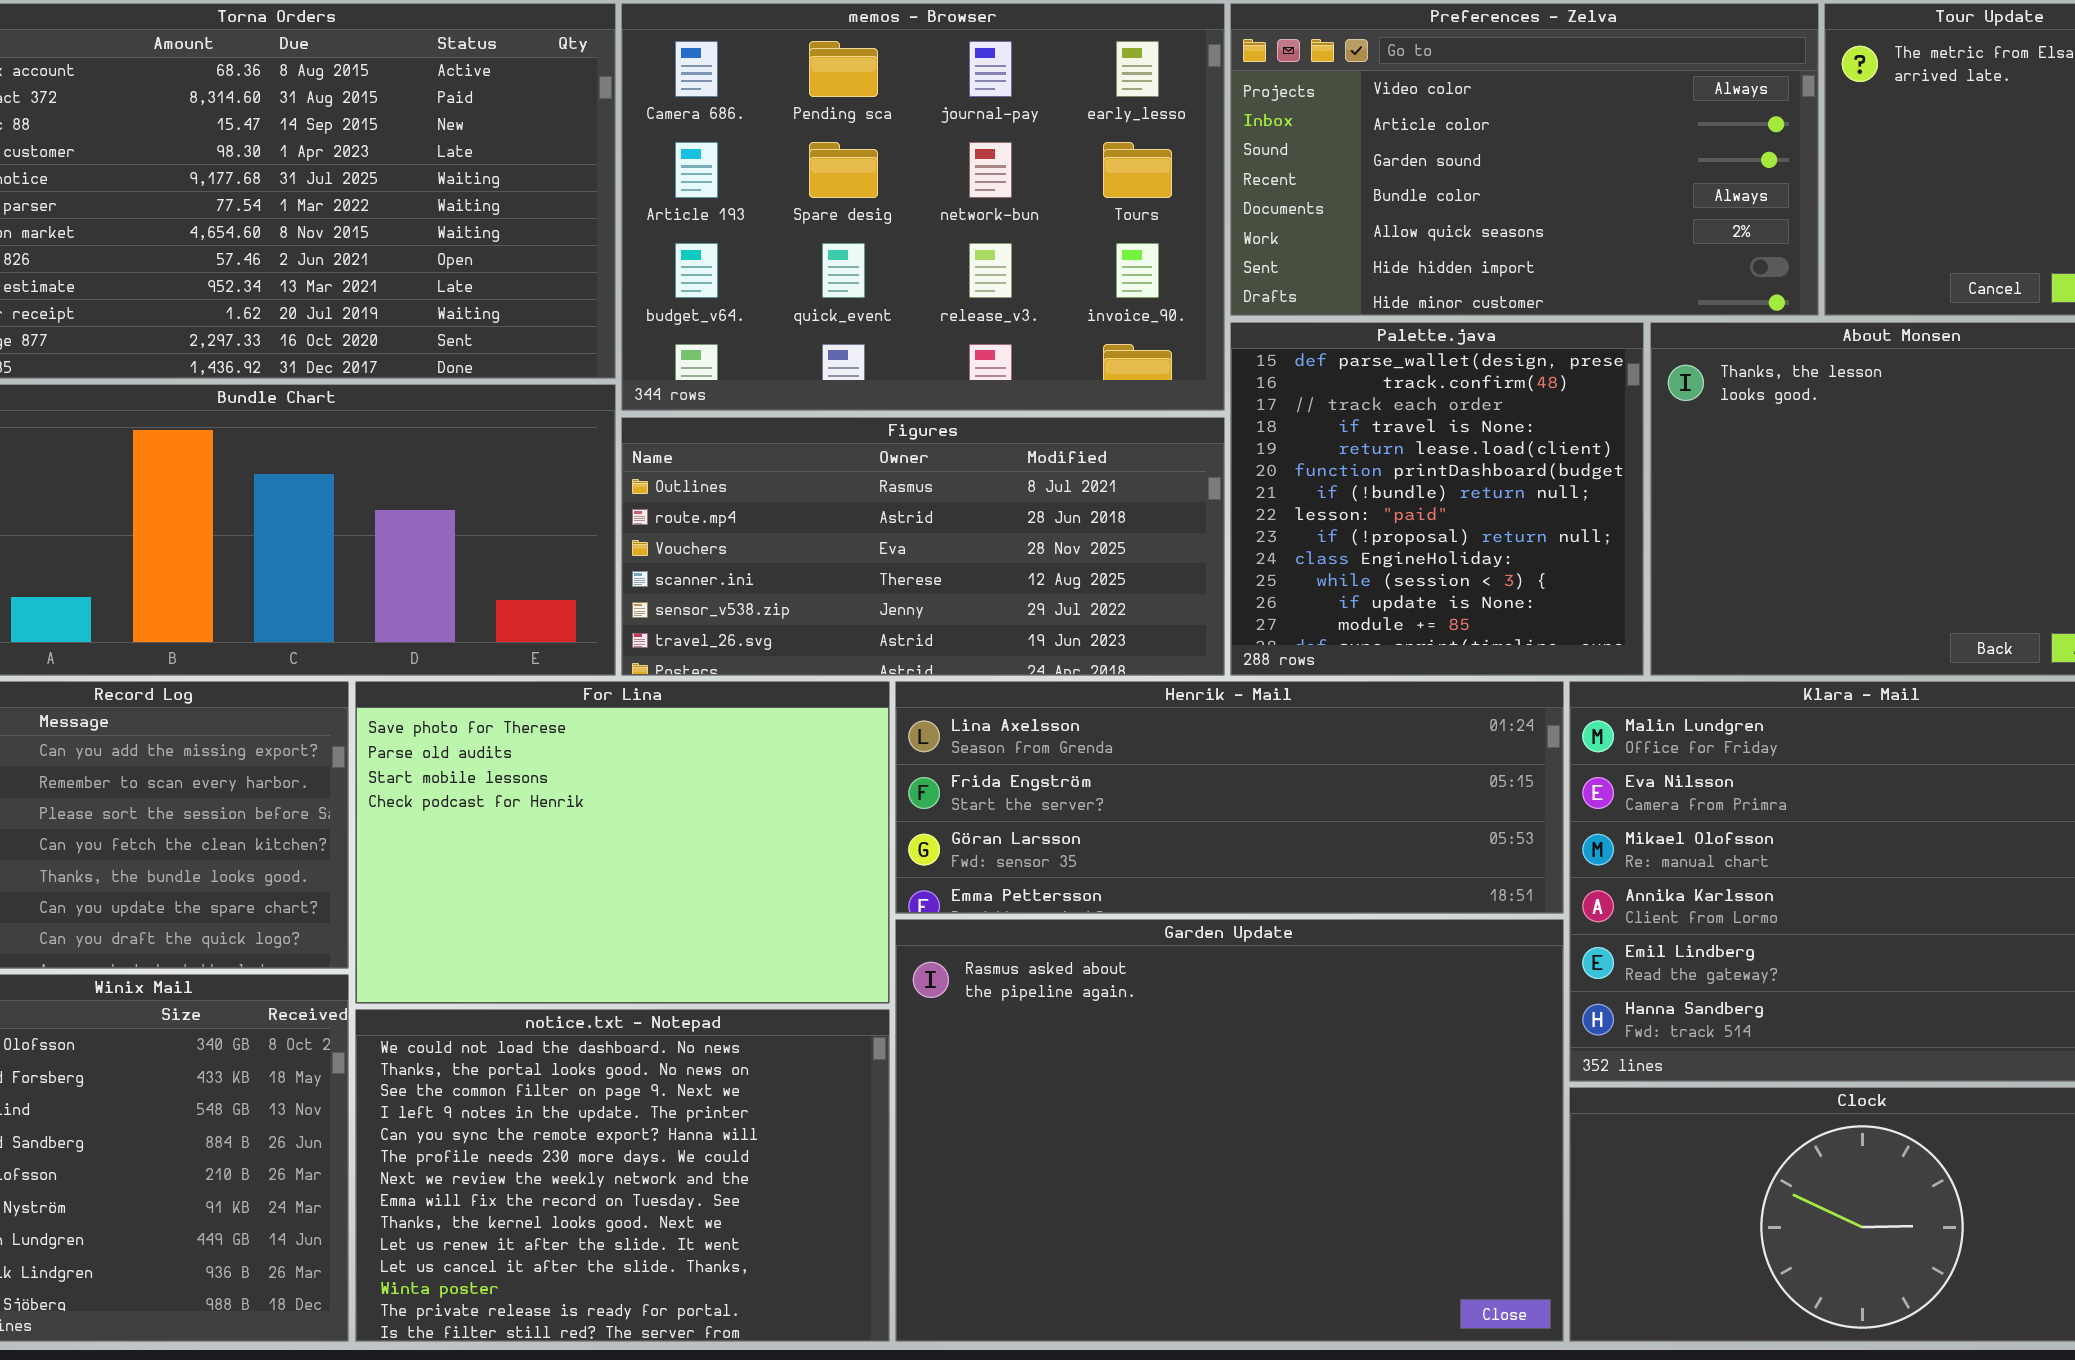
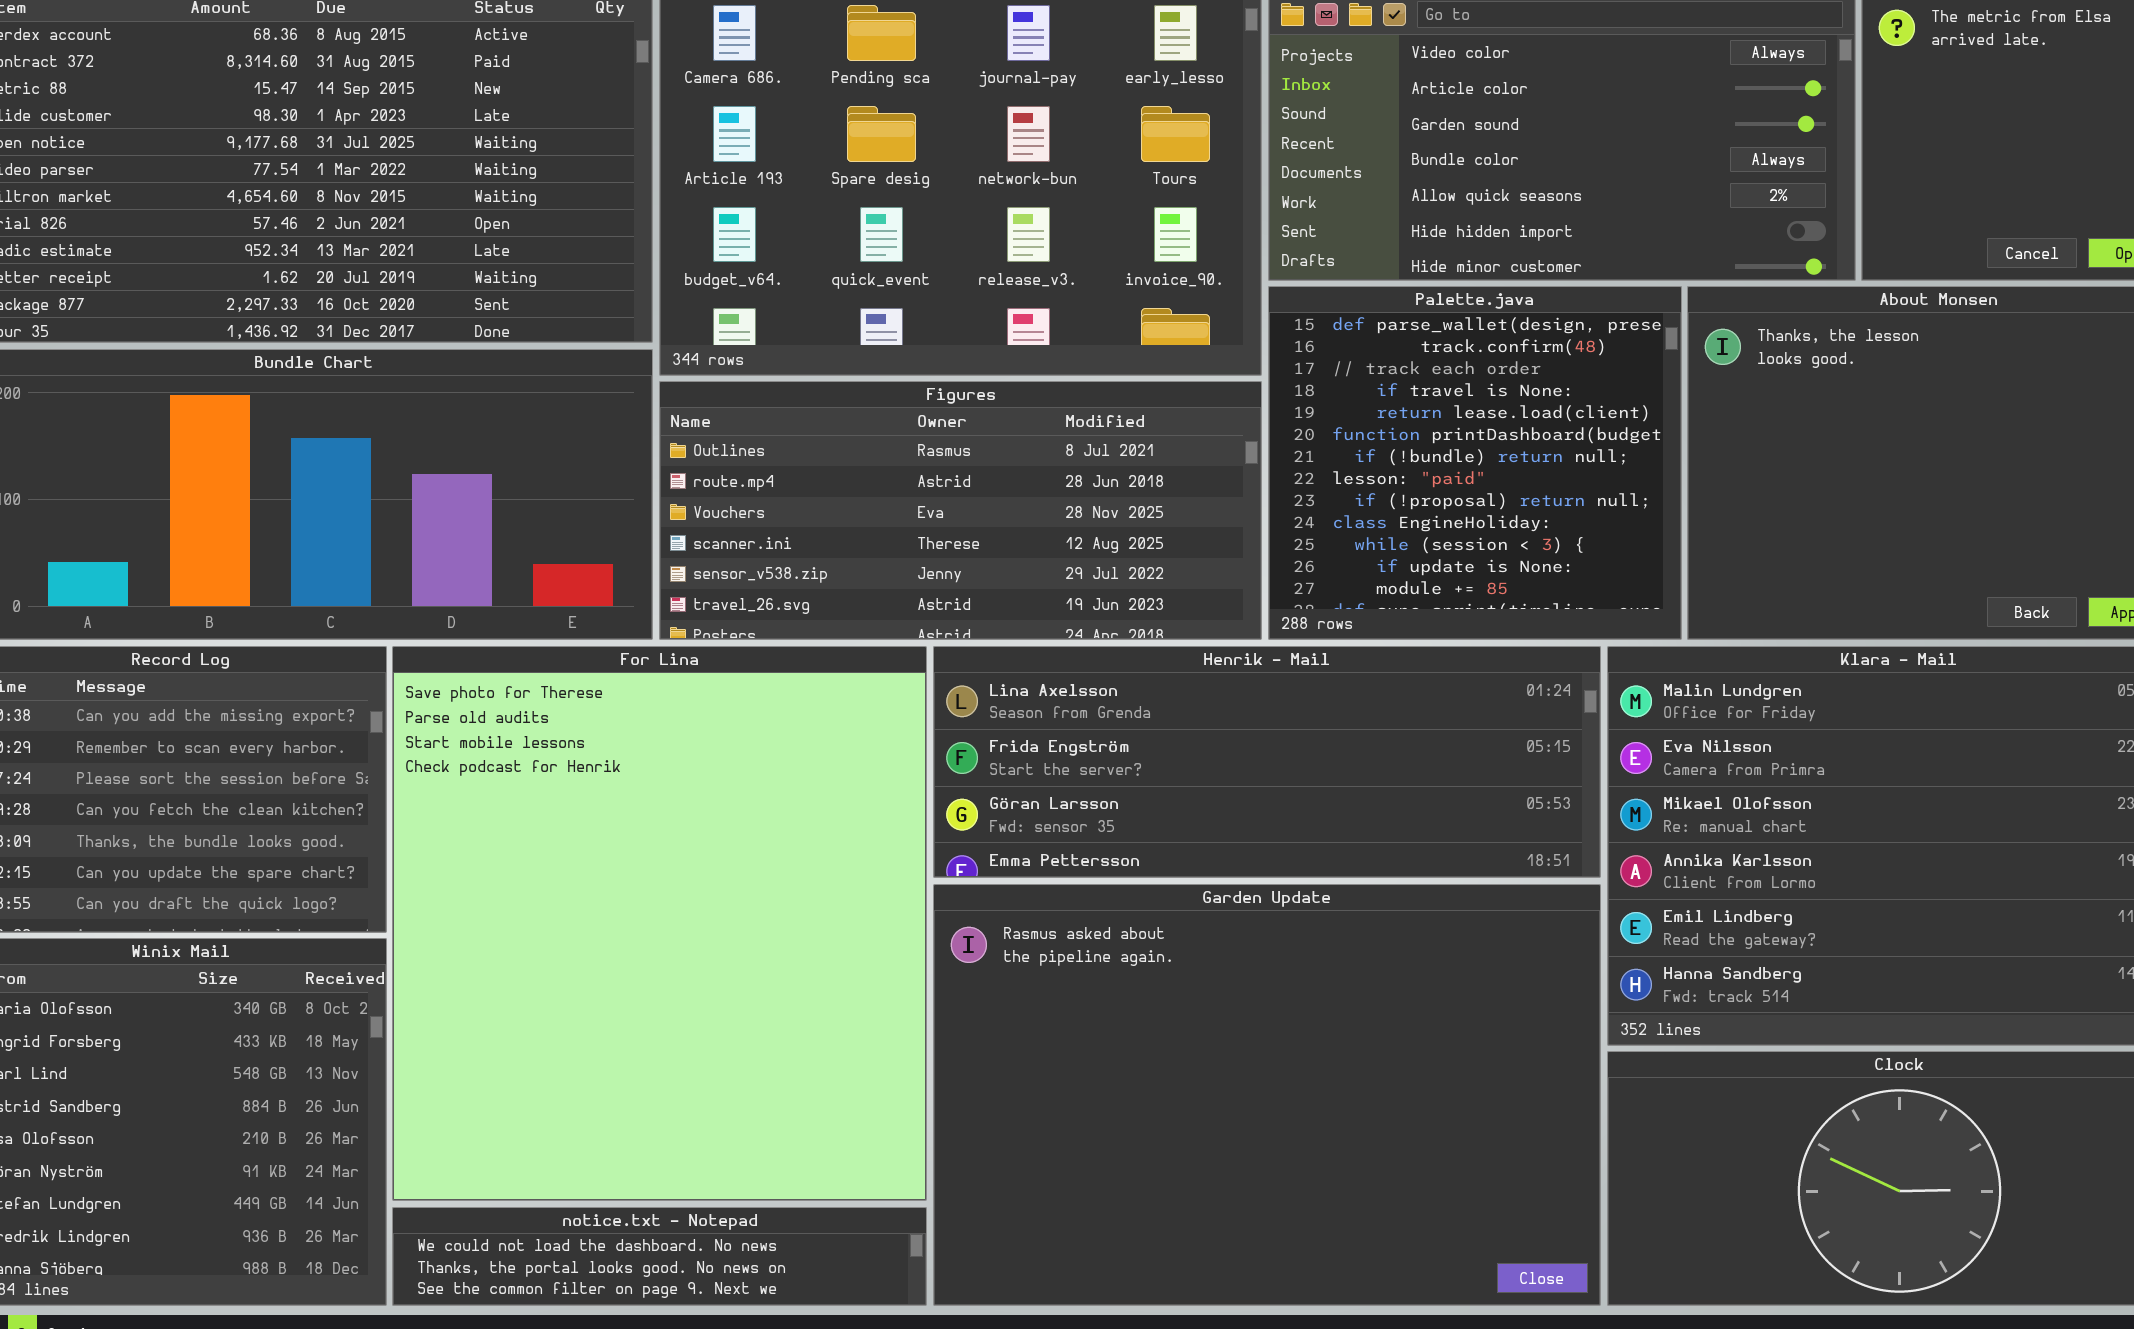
For Lina: [355,681,890,1004] -> [392,646,927,1201], resized
notice.txt - Notepad: [355,1009,890,1342] -> [392,1207,927,1306], resized

